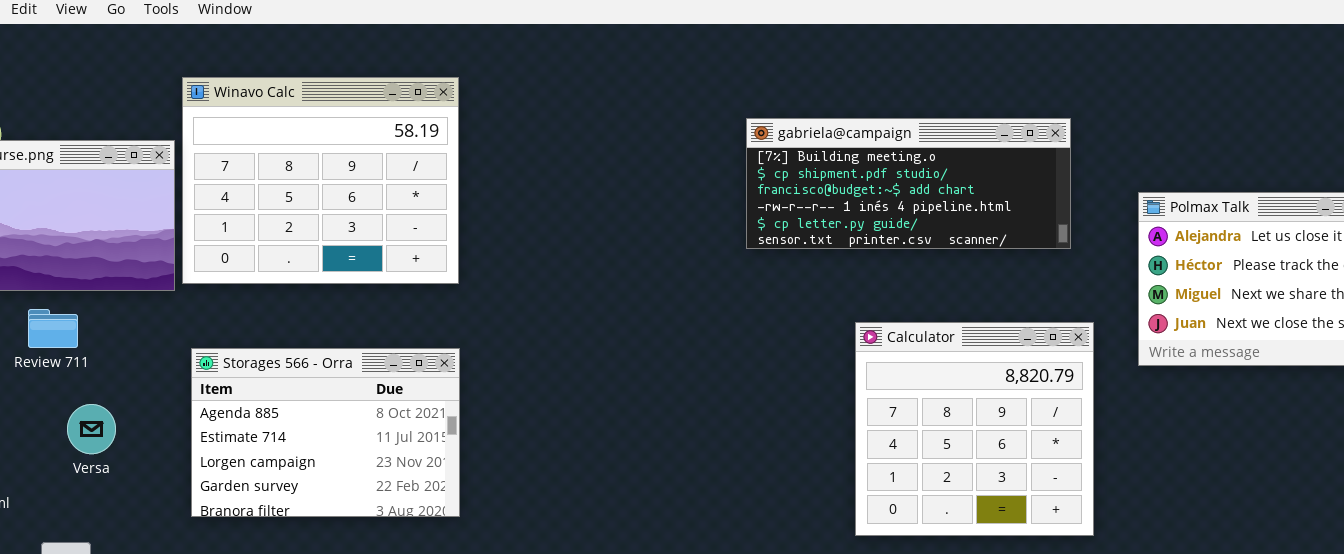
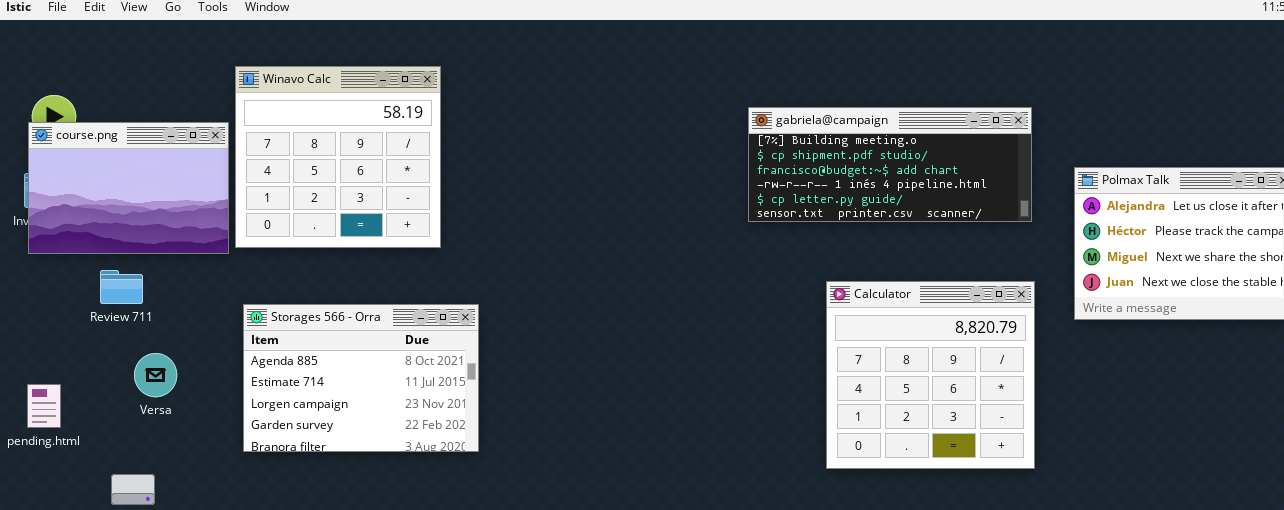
Winavo Calc: [182,77,459,284] -> [235,66,441,248], resized
gabriela@campaign: [746,118,1071,249] -> [748,107,1032,222], moved

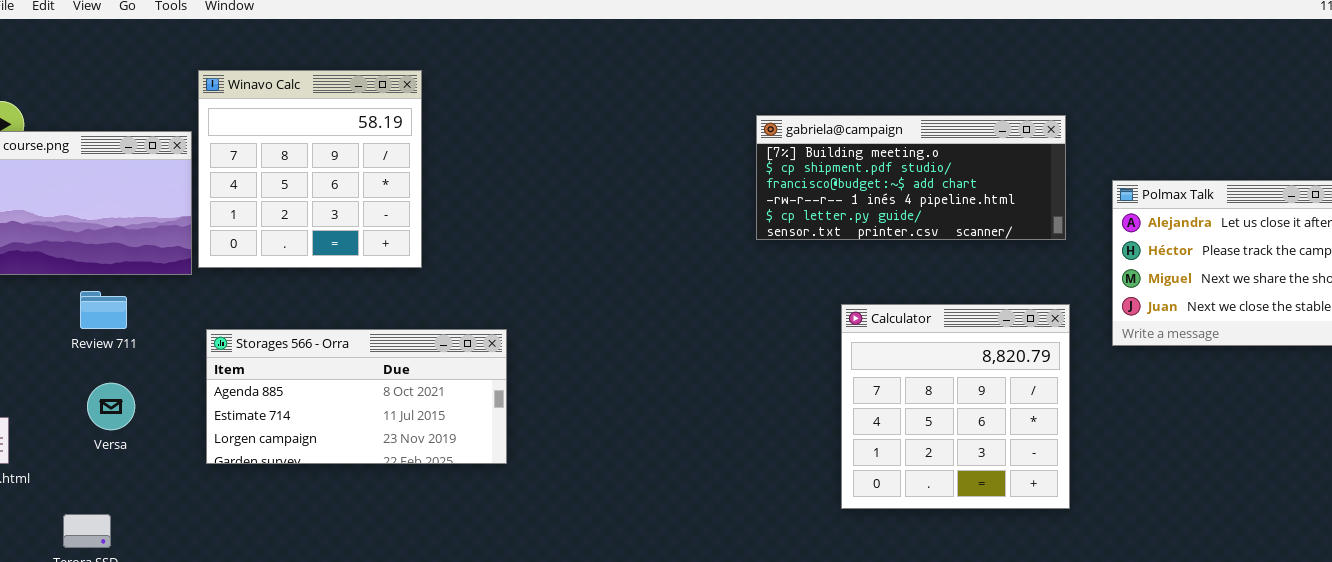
Review 711: [100,270,143,304] -> [80,291,127,329], moved
Storages 566 - Orra: [243,304,479,452] -> [206,329,507,464], resized

